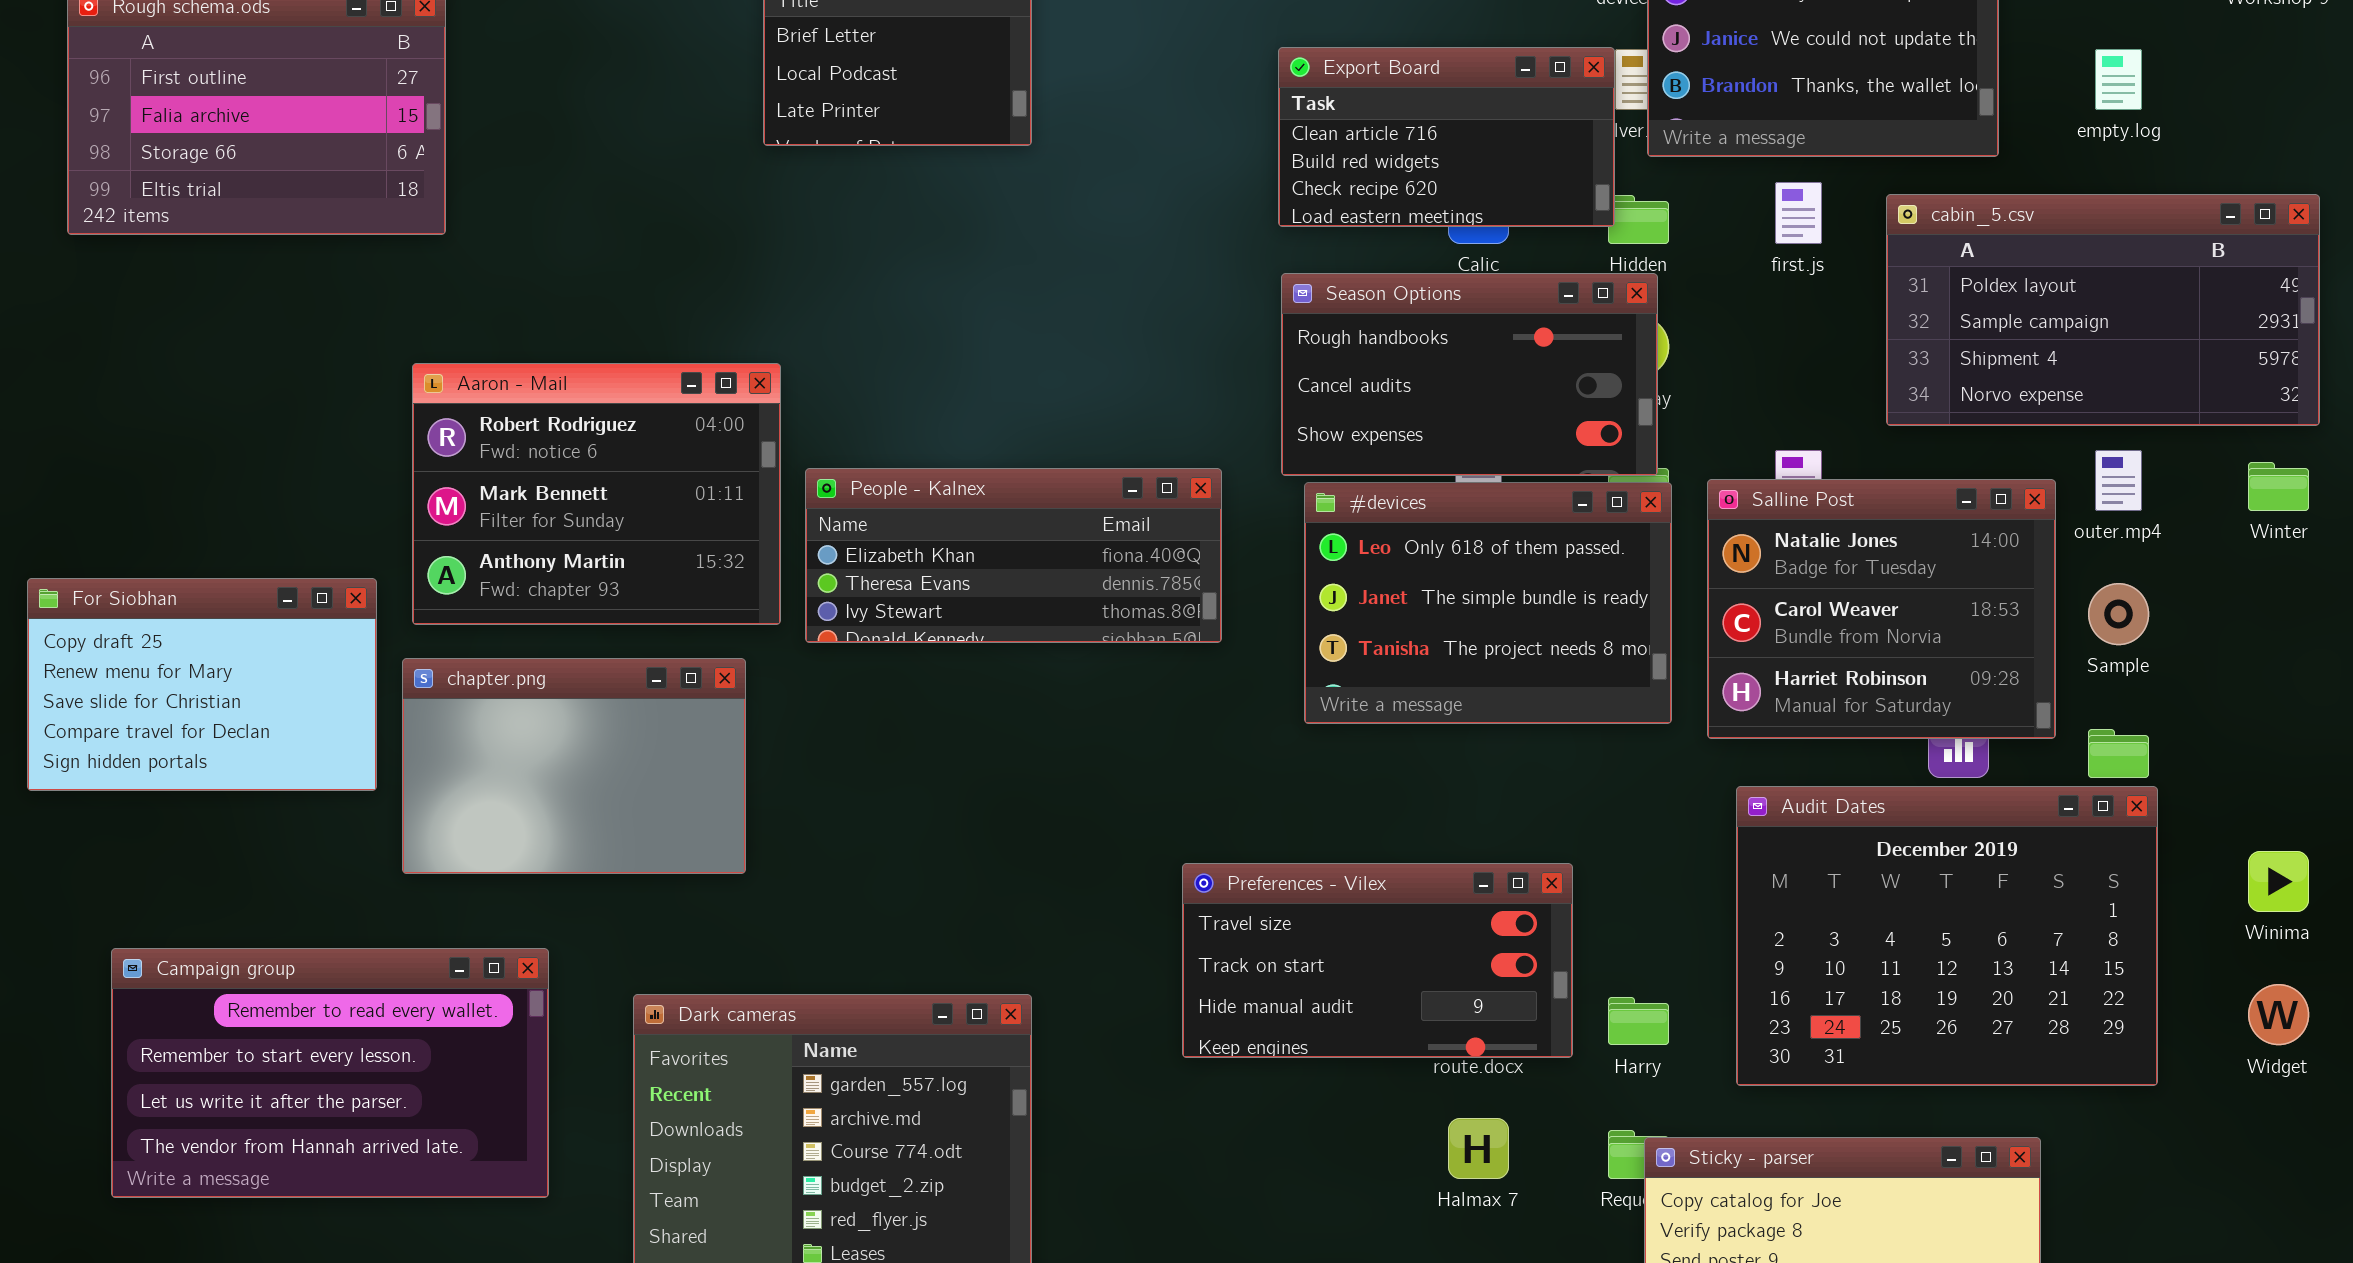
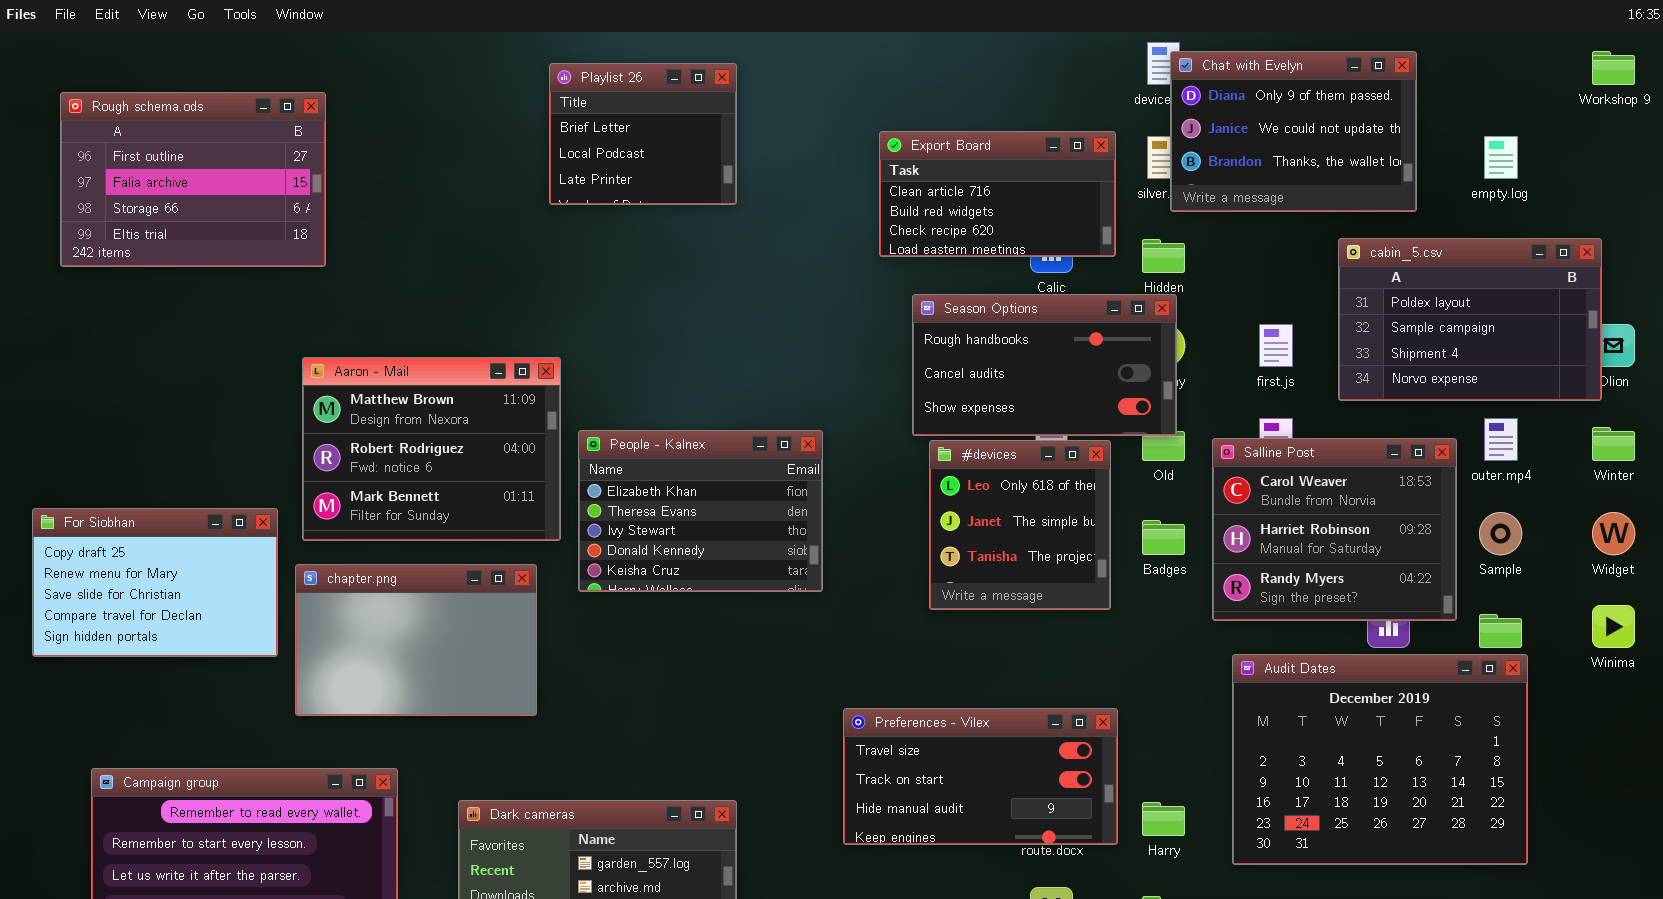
Export Board: [1278,47,1615,227] -> [879,131,1116,257], moved
first.js: [1775,182,1822,244] -> [1259,324,1293,367], moved
cabin_5.csv: [1886,194,2320,426] -> [1338,238,1602,401], resized
Aaron - Mail: [412,363,781,625] -> [302,357,561,541], scrolled up 1 row
People - Kalnex: [805,468,1222,643] -> [578,430,823,592], resized
Salline Post: [1707,479,2056,739] -> [1212,438,1457,621], scrolled down 1 row
#devices: [1304,482,1672,724] -> [929,440,1111,610], resized
Winima: [2248,851,2309,912] -> [1592,605,1635,648], moved
Widget: [2248,984,2309,1045] -> [1592,512,1635,555], moved

